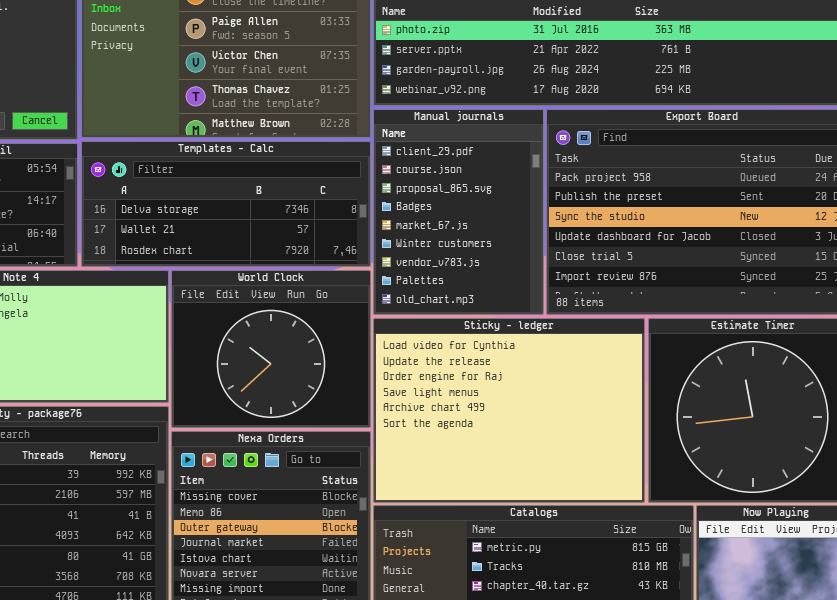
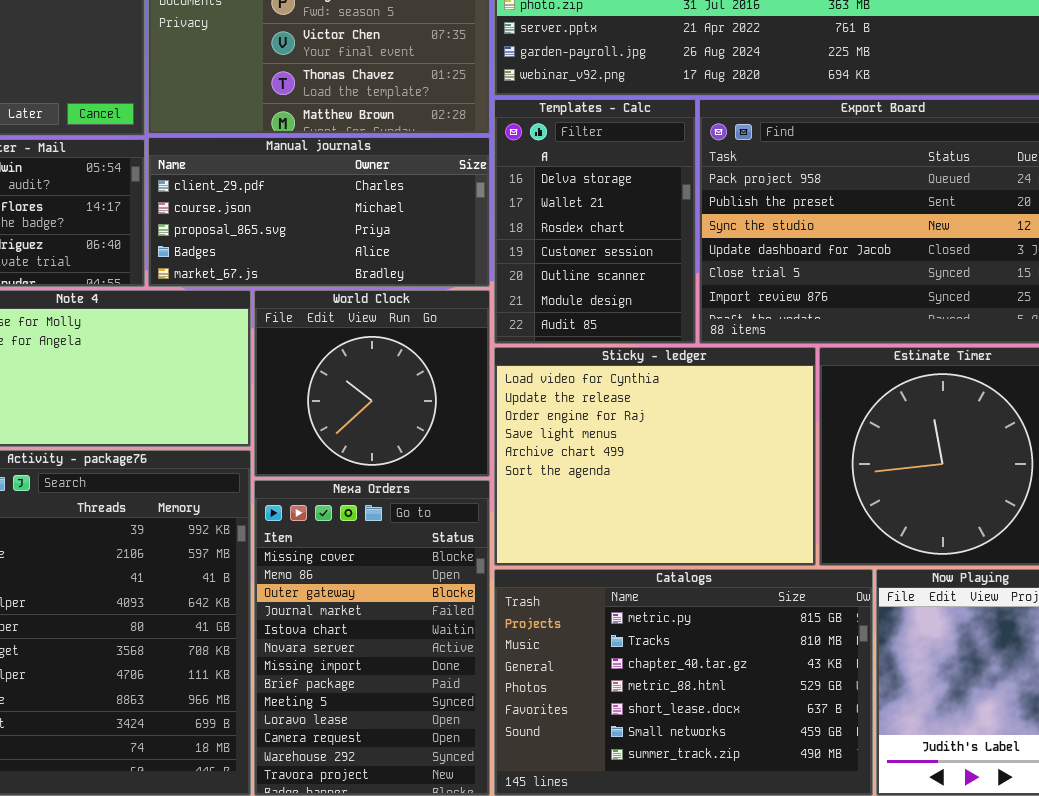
Manual journals: [373,109,544,315] -> [148,137,490,287], moved, resized
Templates - Calc: [81,141,371,267] -> [494,99,696,344], moved, resized

